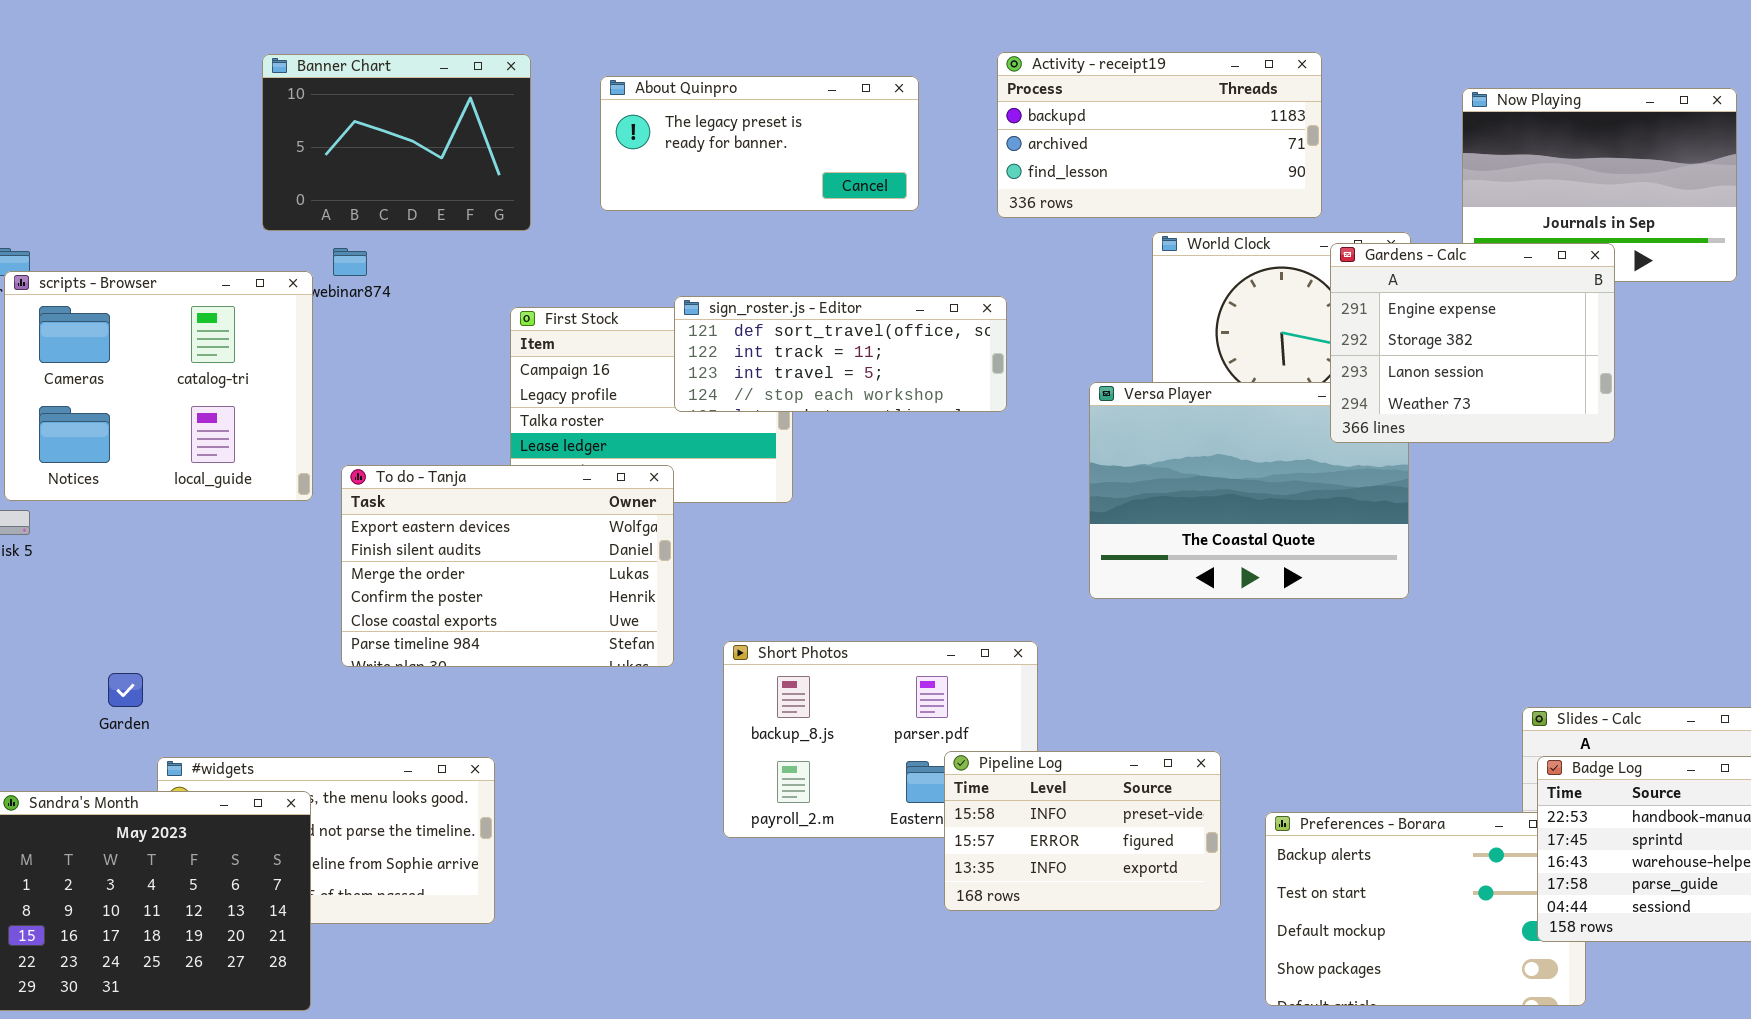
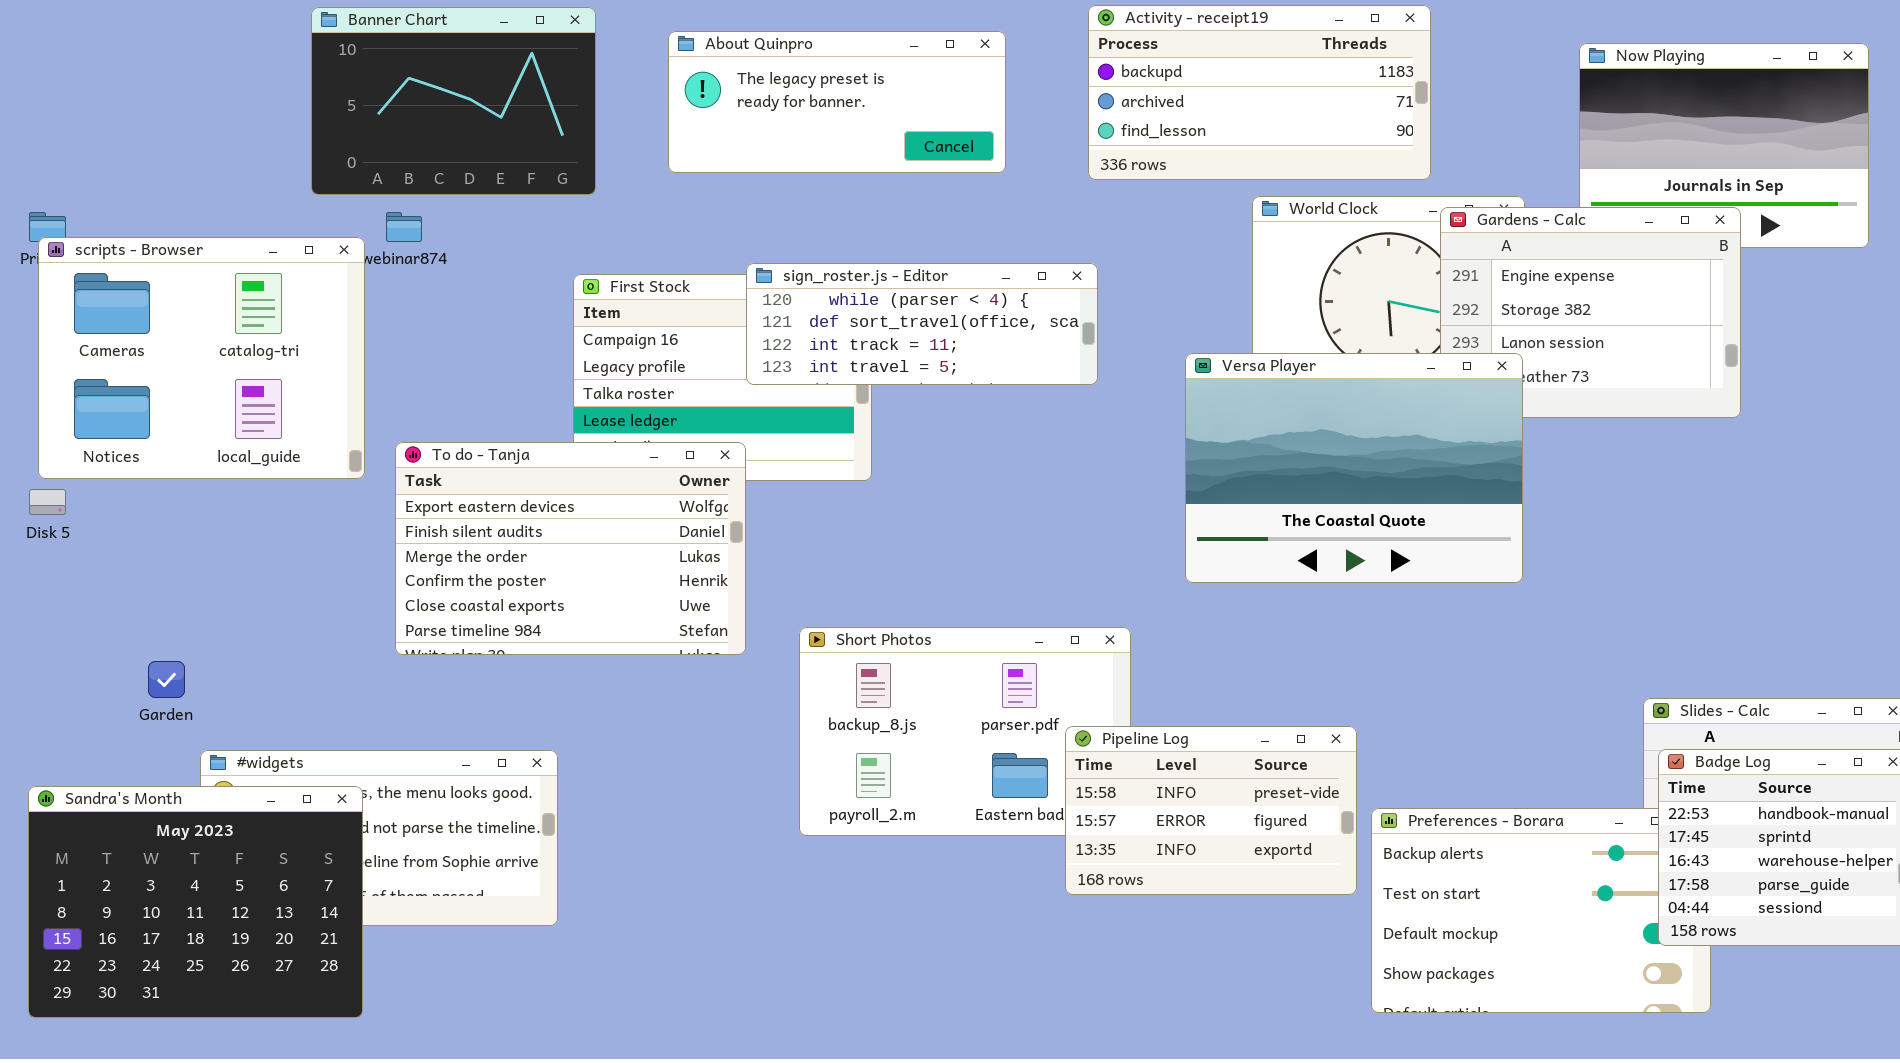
sign_roster.js - Editor: [674,296,1007,412] -> [746,263,1098,385], scrolled up 1 row
Versa Player: [1089,382,1409,599] -> [1185,353,1523,583], raised
Pipeline Log: [944,751,1221,911] -> [1065,726,1357,895], moved

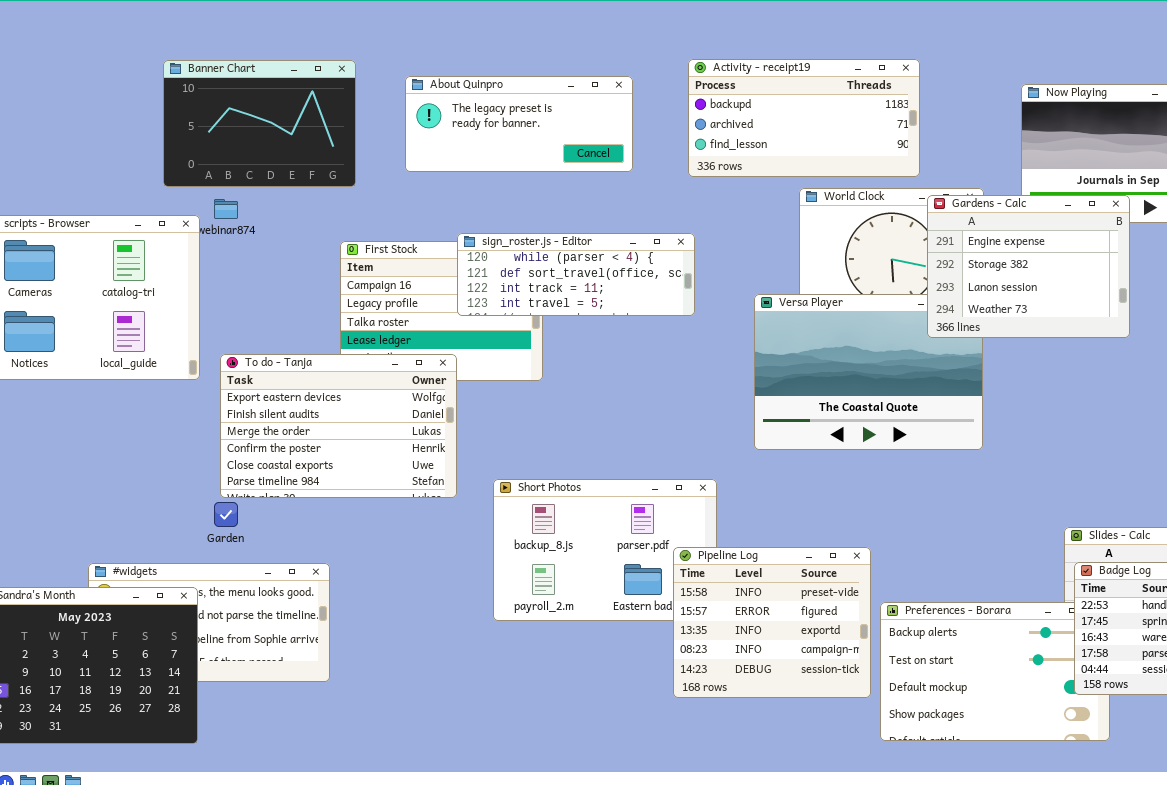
Gardens - Calc: [1440,207,1741,418] -> [927,195,1130,338], raised
Garden: [148,661,185,698] -> [214,502,238,527], moved
Pipeline Log: [1065,726,1357,895] -> [673,547,871,698], resized

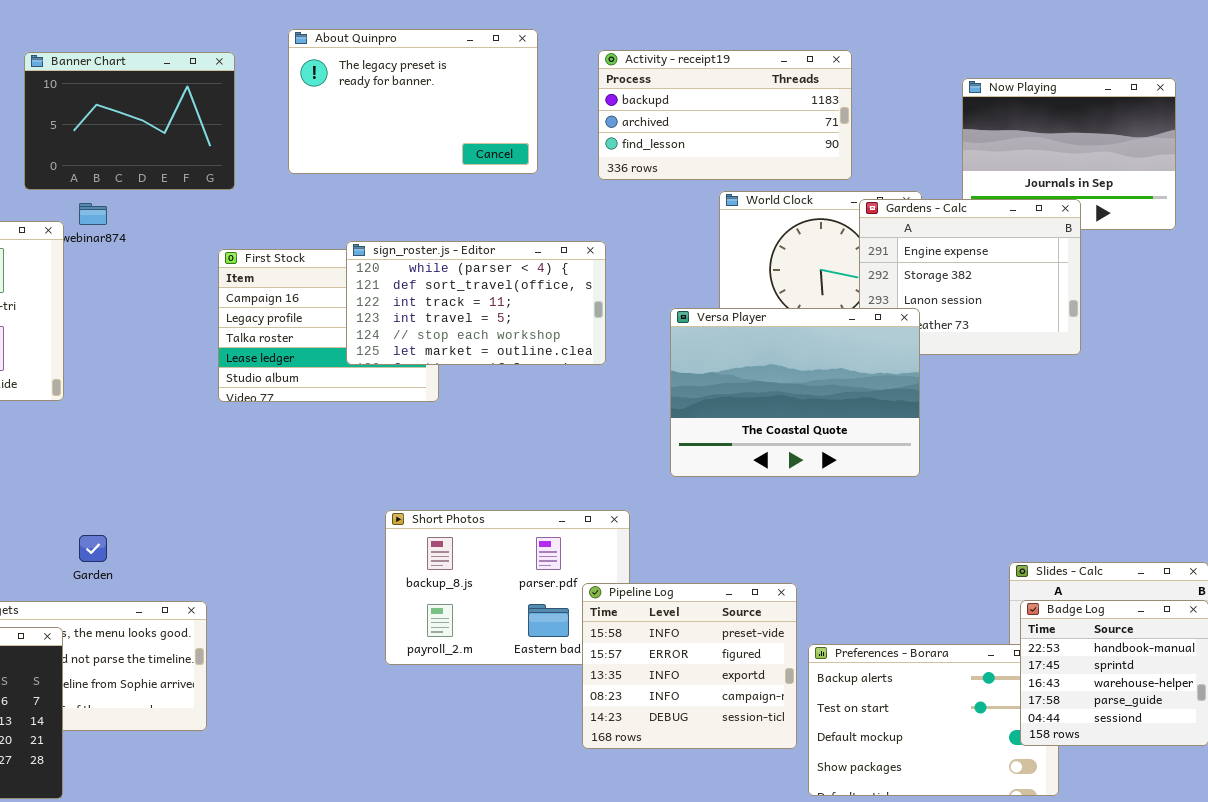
About Quinpro: [405,76,633,172] -> [288,29,538,174], resized
sign_roster.js - Editor: [457,233,695,316] -> [346,241,606,365], resized
Versa Player: [754,294,983,450] -> [670,308,920,477], raised
To do - Tanja: [220,354,457,498] -> none, closed

